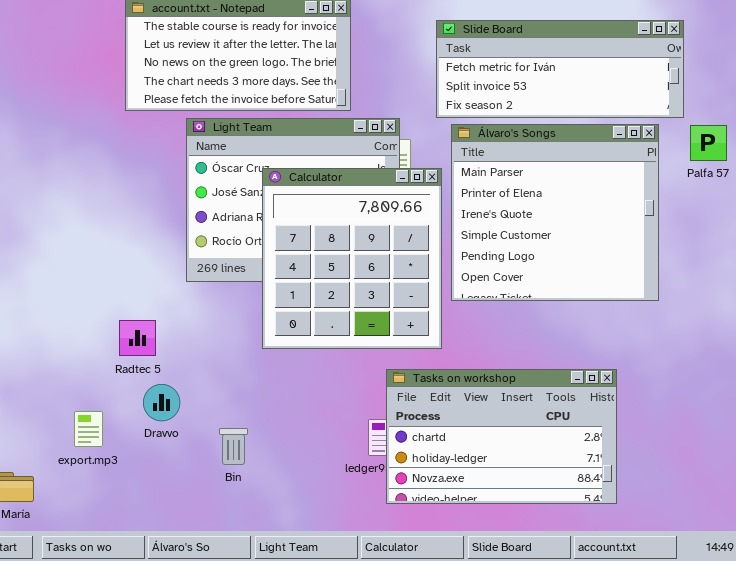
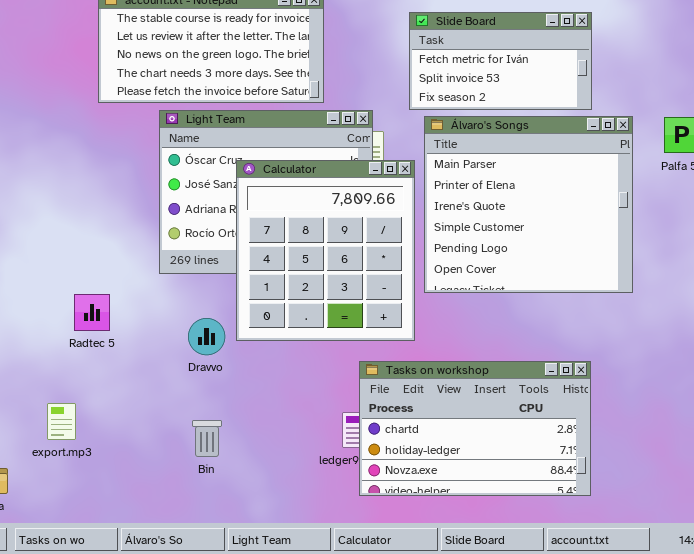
Slide Board: [436,20,684,118] -> [409,12,592,110], resized
Radtec 5: [119,320,156,356] -> [74,294,110,331], moved
Dravvo: [143,384,180,421] -> [188,318,225,355], moved

